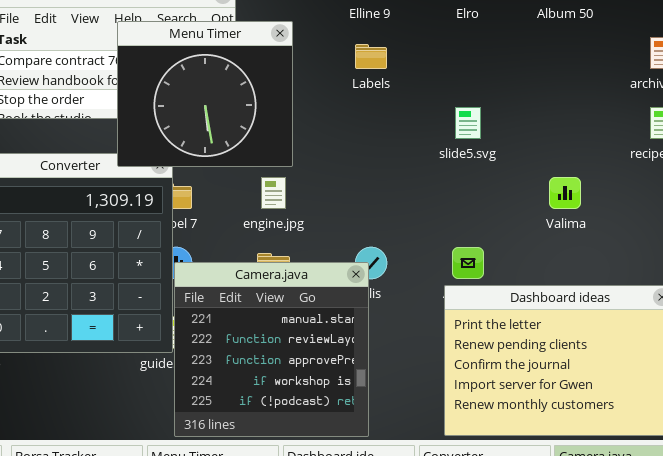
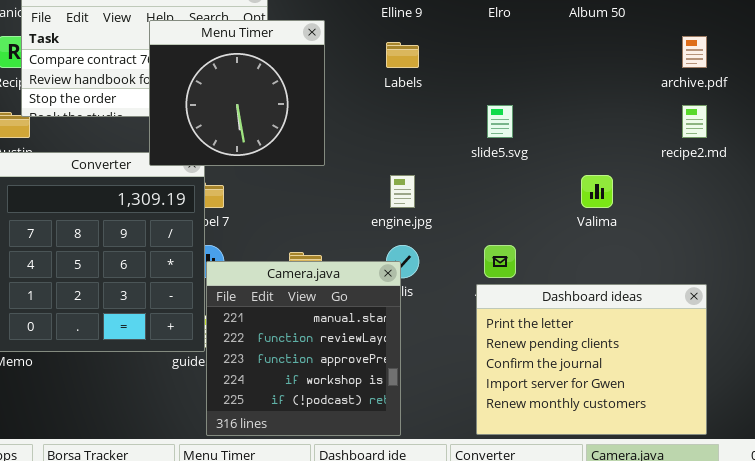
engine.jpg: [261,177,286,209] -> [390,175,415,208], moved

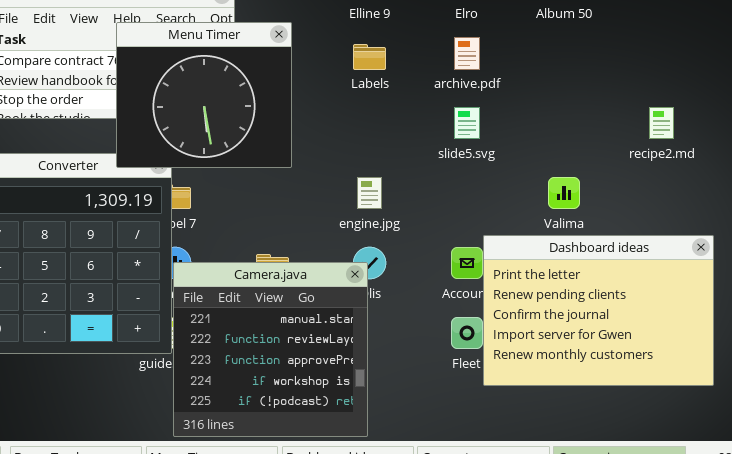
archive.pdf: [682,36,707,68] -> [454,37,480,70], moved
Dashboard ideas: [476,284,707,435] -> [483,235,714,386], moved

